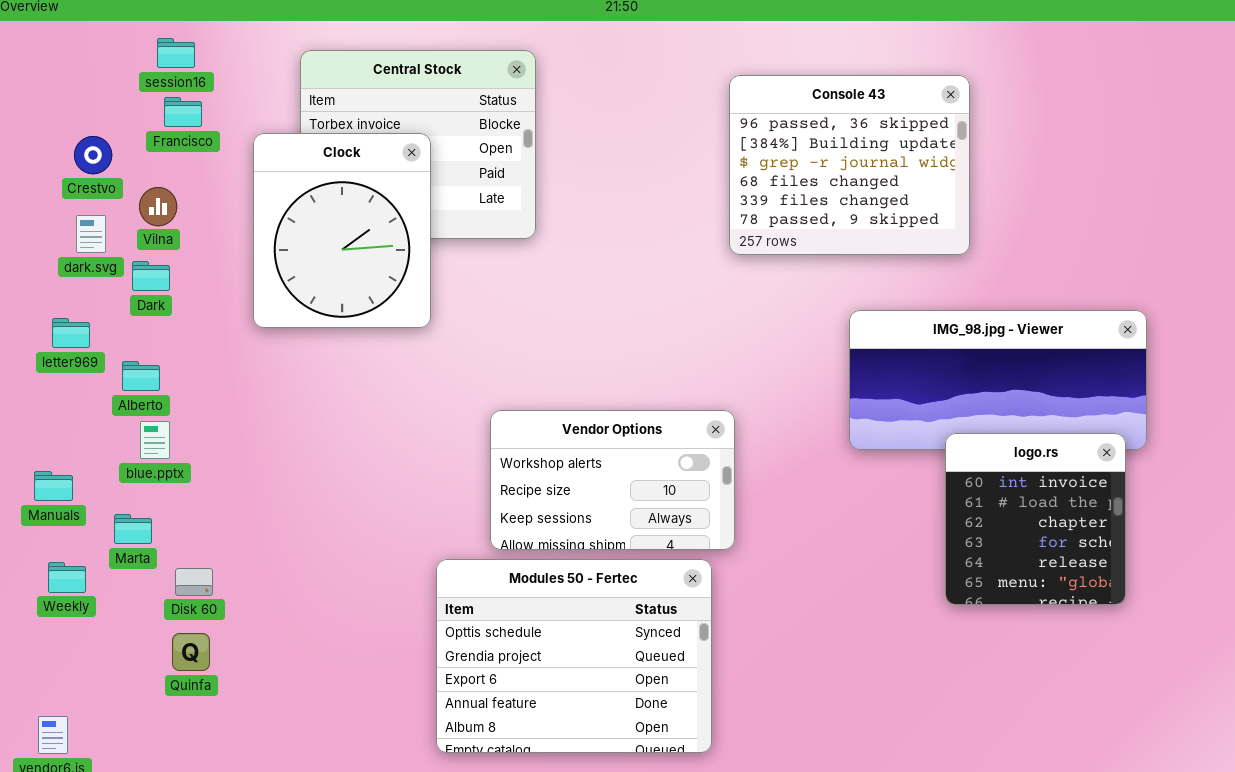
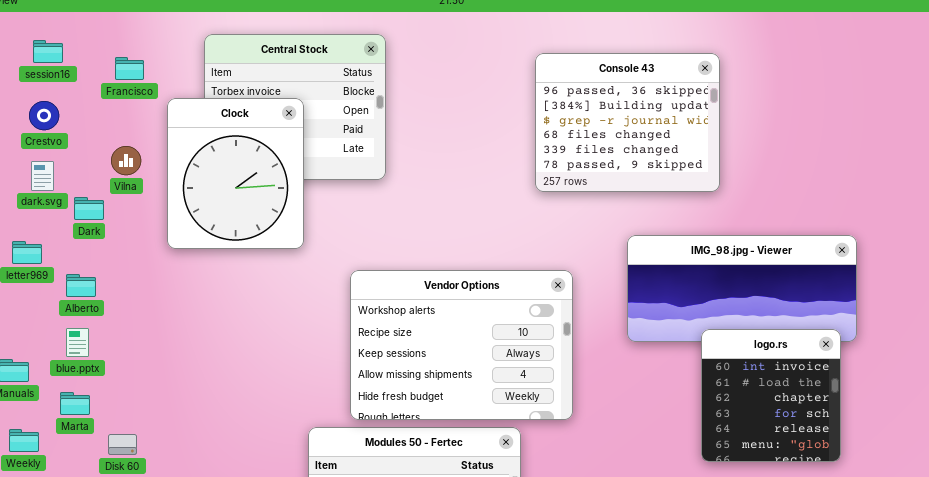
session16: [157,38,195,68] -> [33,40,63,63], moved
Francisco: [164,97,202,127] -> [115,57,144,80], moved
Vilna: [139,187,177,226] -> [111,146,141,175], moved
Vendor Options: [490,410,735,550] -> [350,270,573,420], resized
blue.pptx: [140,421,170,459] -> [66,328,89,357], moved

